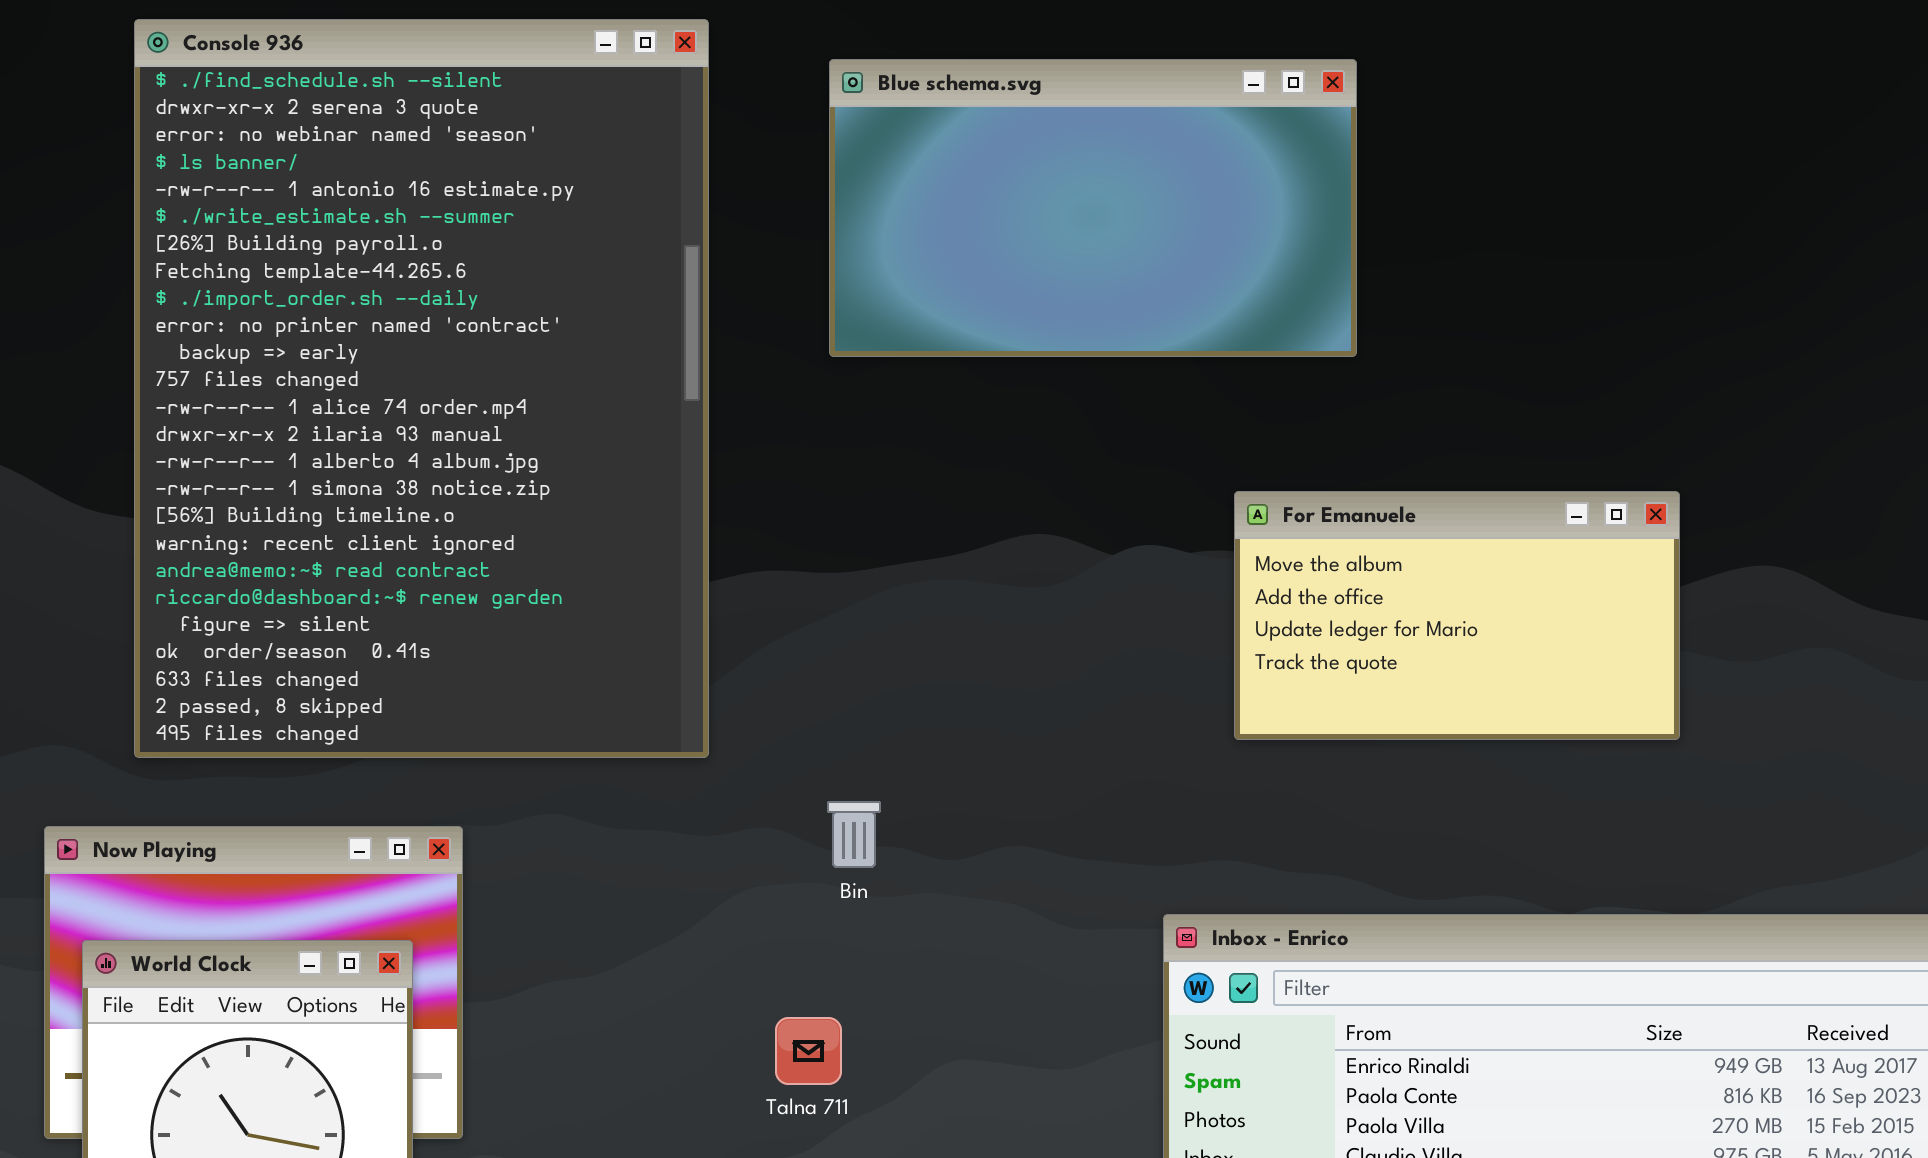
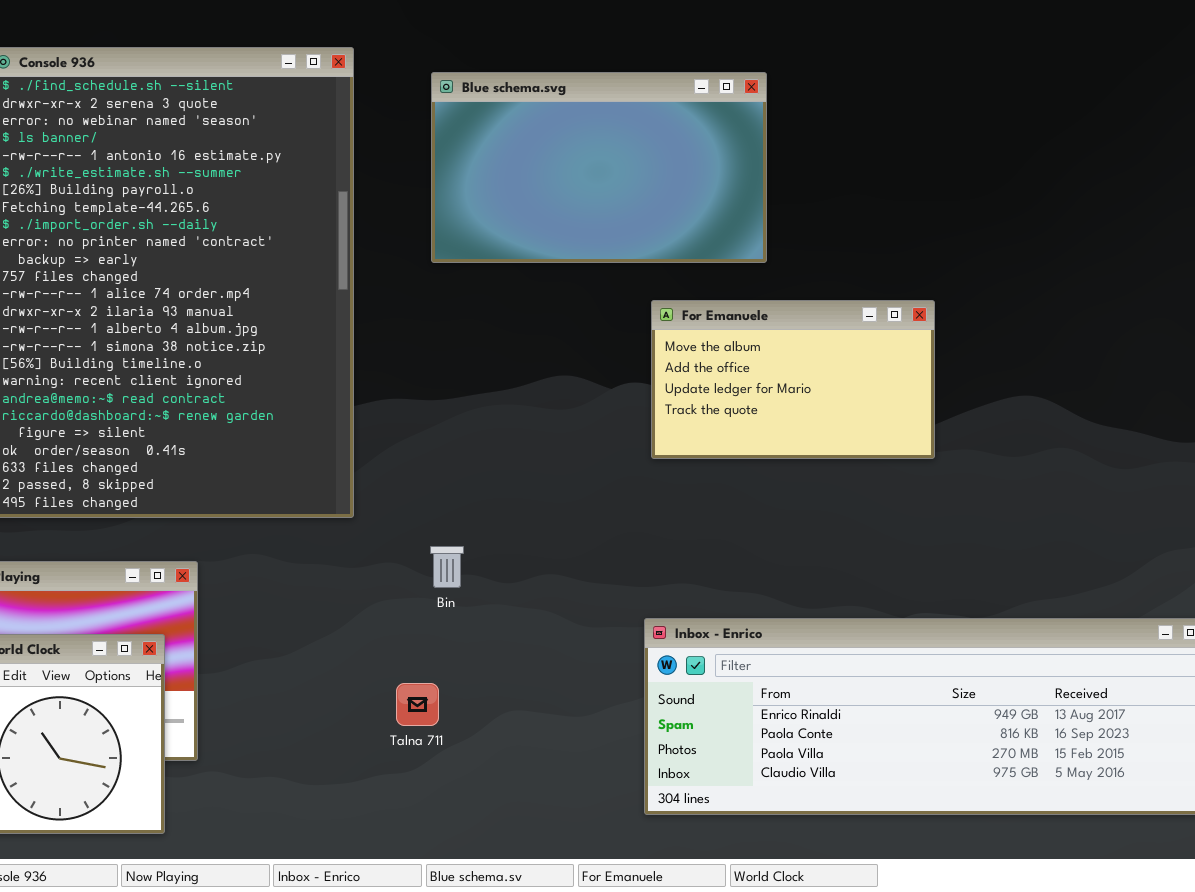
For Emanuele: [1234,491,1680,740] -> [651,300,935,459], moved

